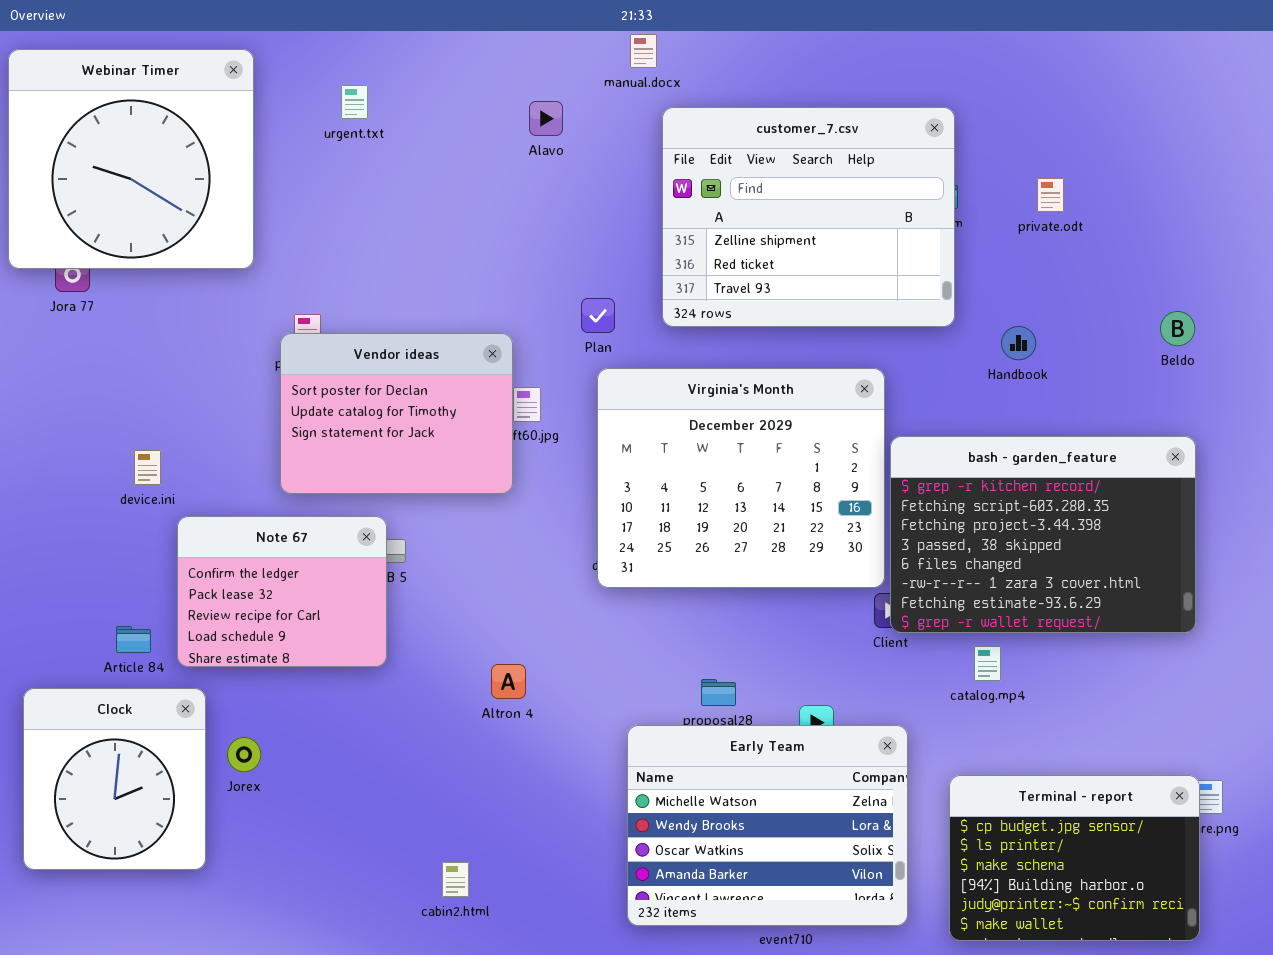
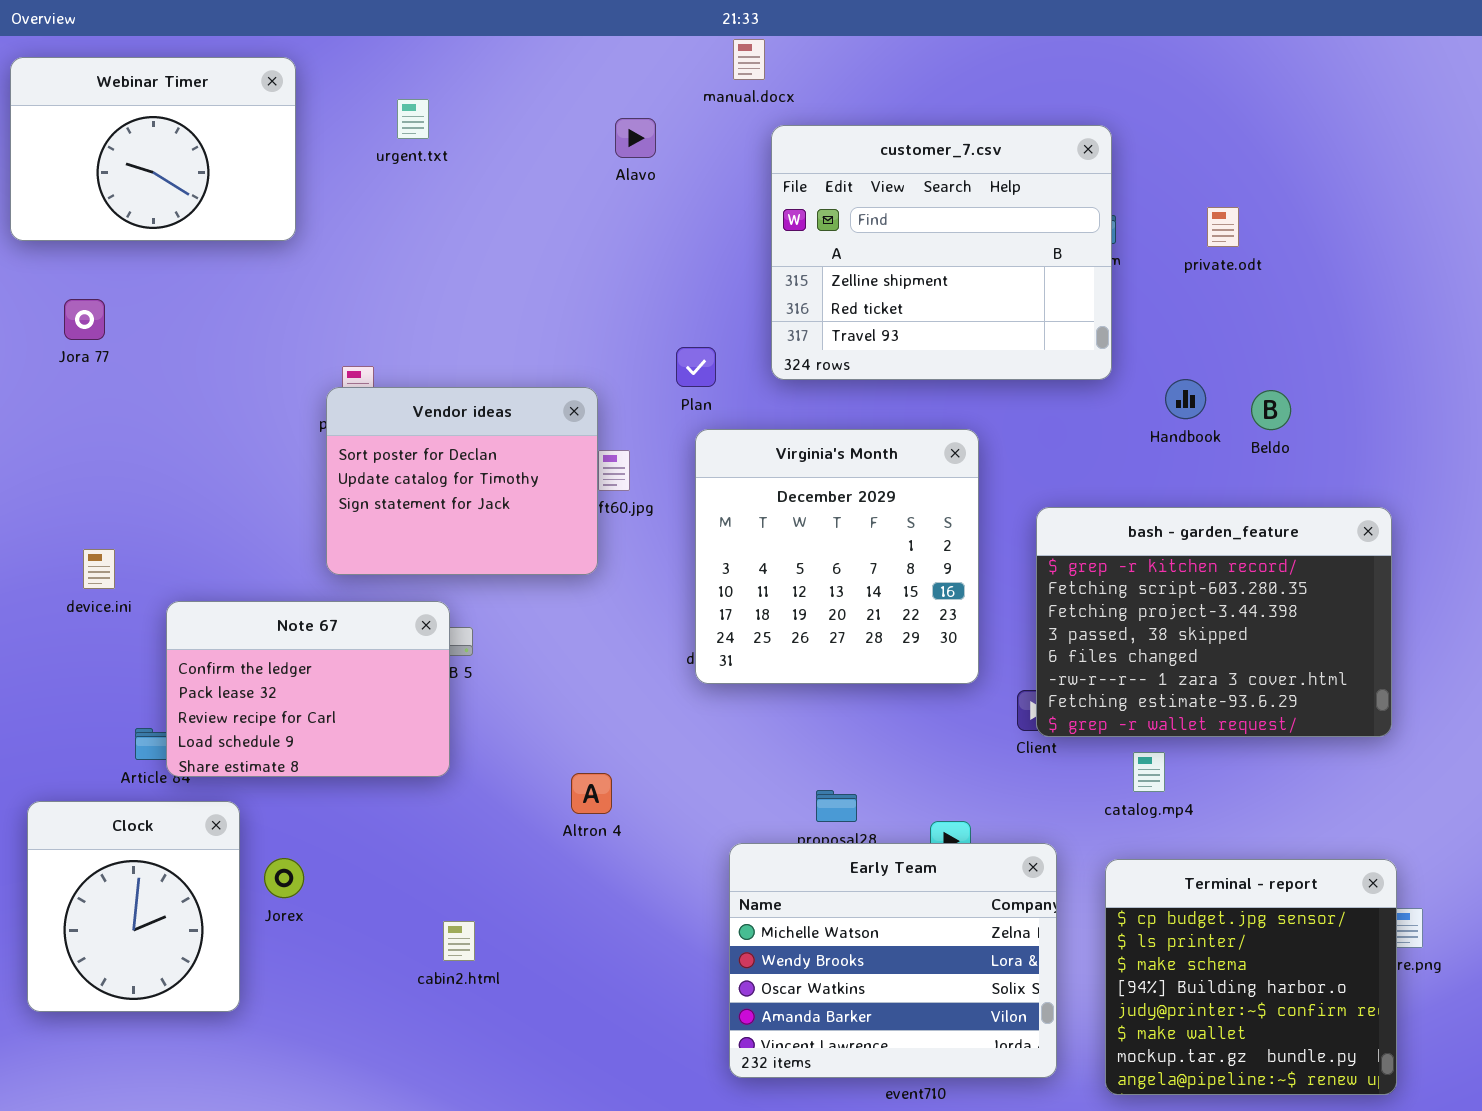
Webinar Timer: [8,49,254,269] -> [10,57,296,241], resized
Beldo: [1160,311,1195,346] -> [1251,390,1291,430], moved
Virginia's Month: [597,368,885,588] -> [695,429,979,684], resized
device.ini: [134,450,161,485] -> [83,549,115,589], moved
Note 67: [177,516,387,667] -> [166,601,450,777], resized
Terminal - report: [949,775,1200,941] -> [1105,859,1397,1095], resized
cabin2.html: [442,862,469,897] -> [443,921,475,961], moved

